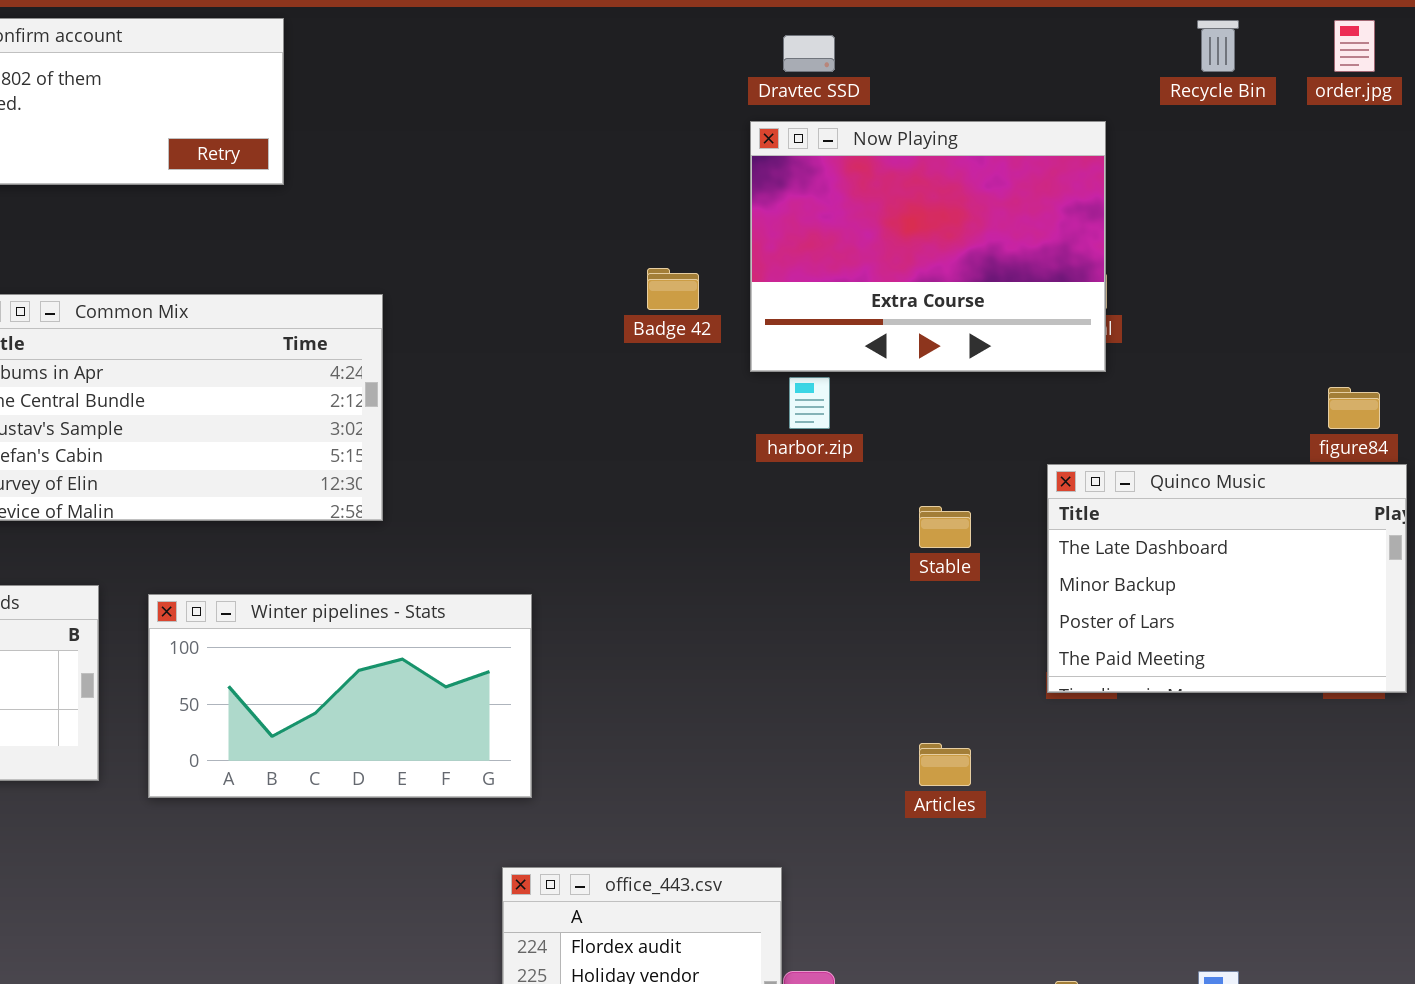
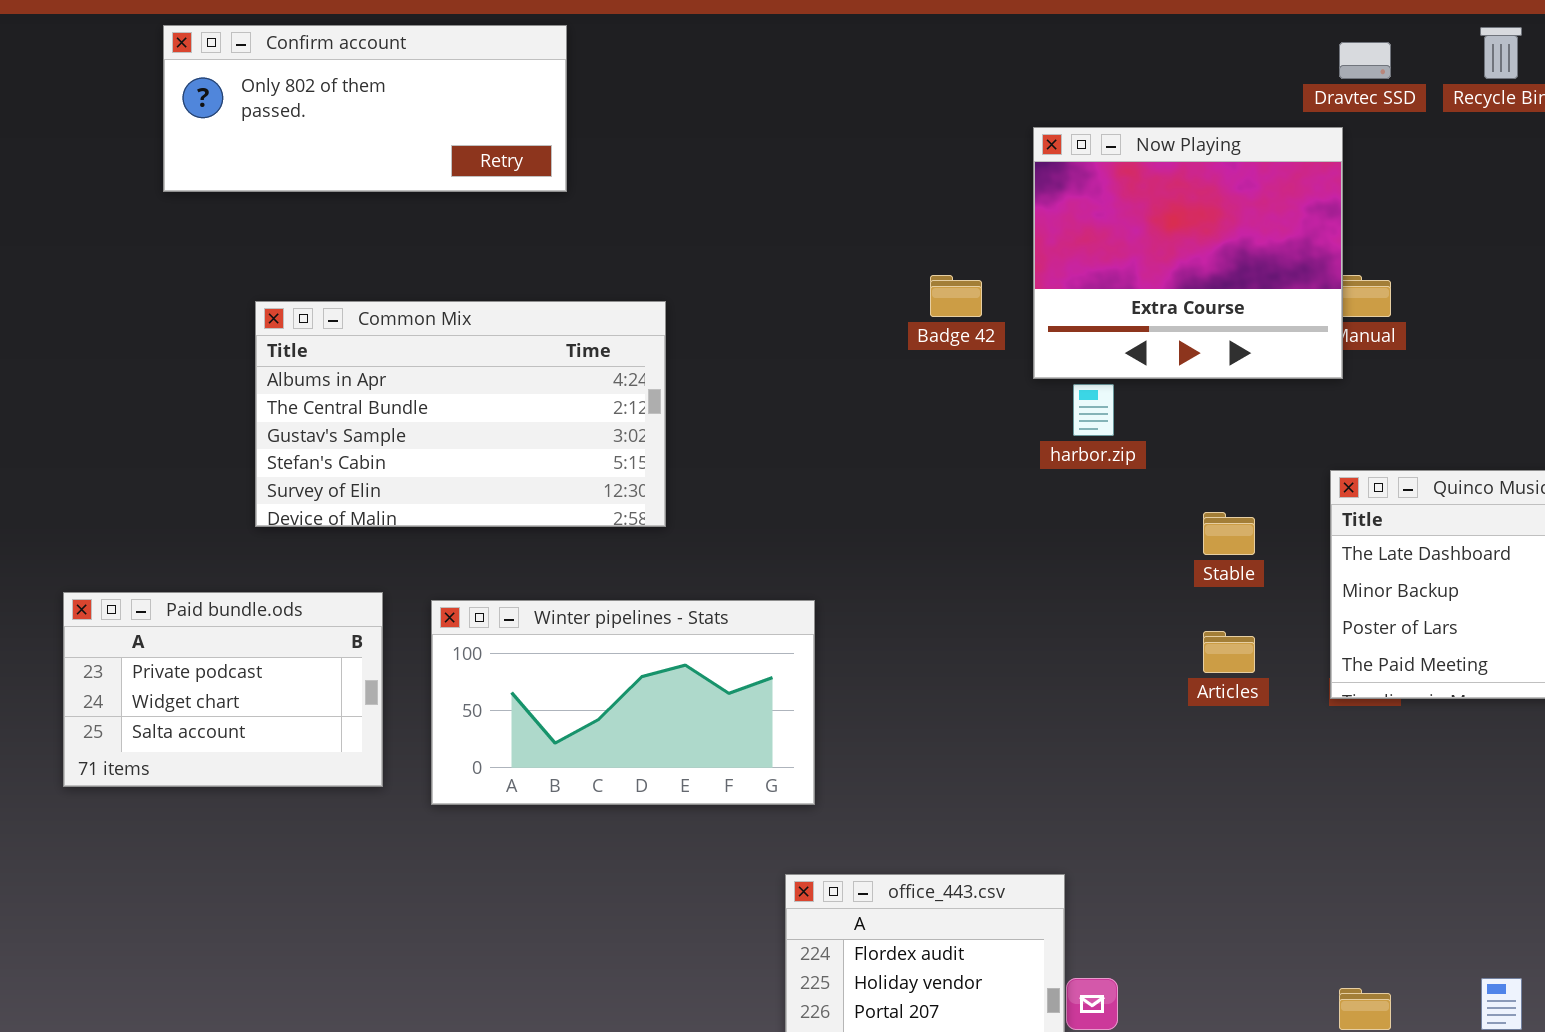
Dravtec SSD: [783,35,835,72] -> [1339,42,1391,79], moved
Now Playing: [750,121,1106,372] -> [1033,127,1343,379], resized
Articles: [919,743,971,786] -> [1203,631,1255,673], moved

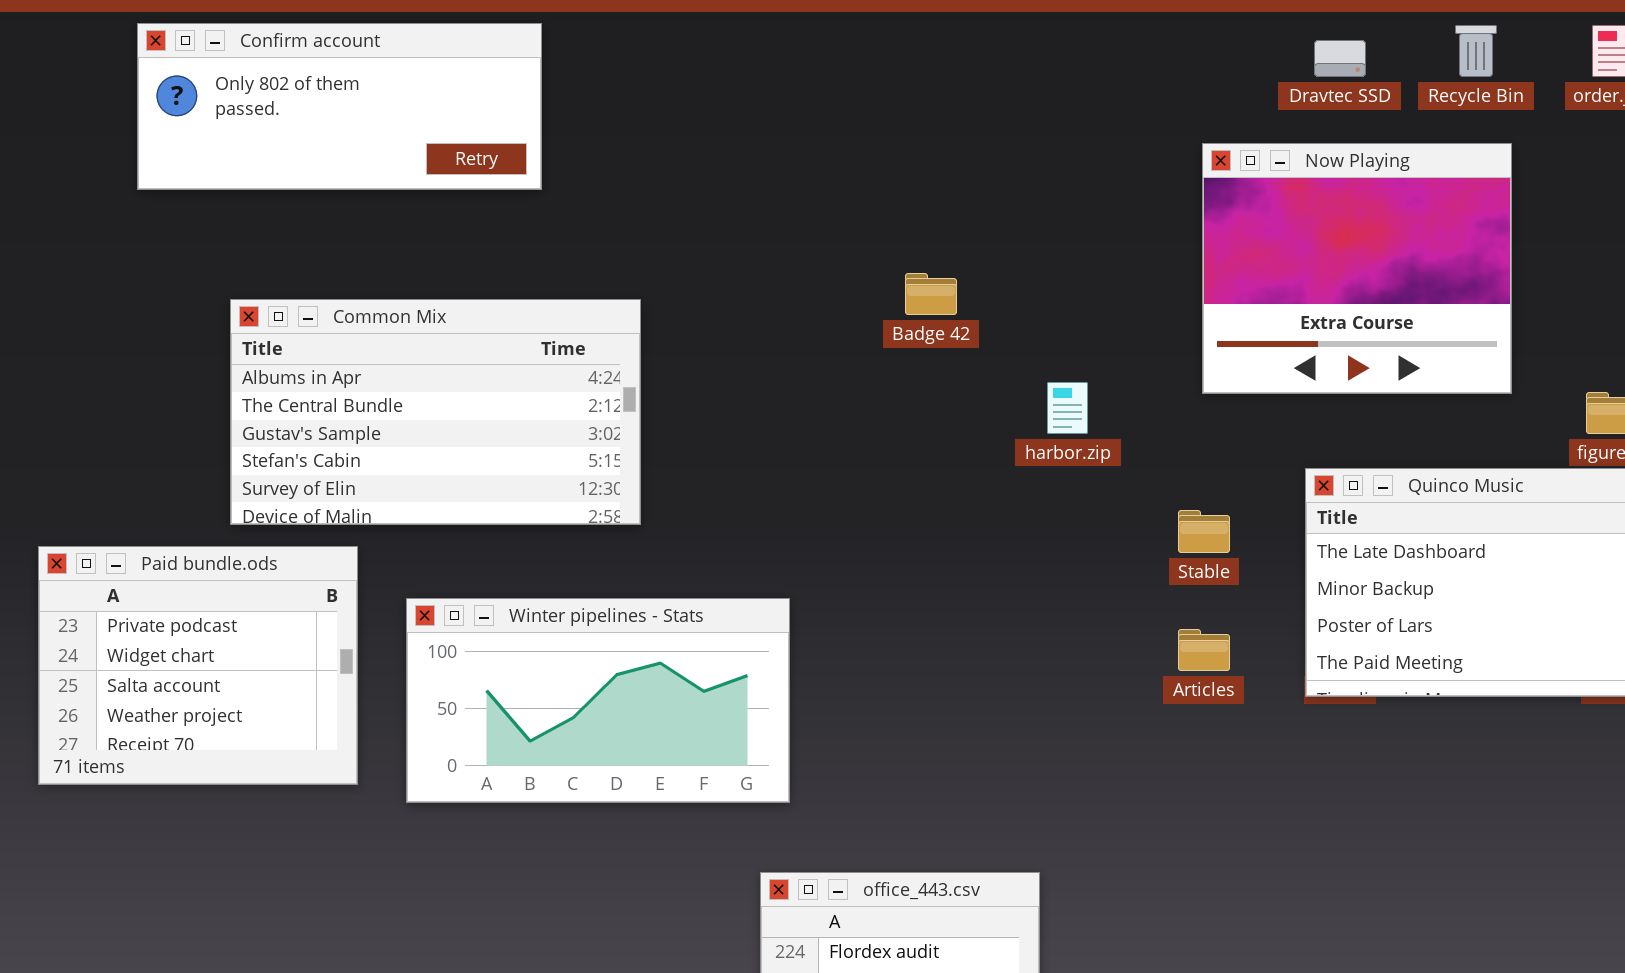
Now Playing: [1033,127,1343,379] -> [1202,143,1512,394], moved
Paid bundle.ods: [63,592,383,787] -> [38,546,358,785], resized

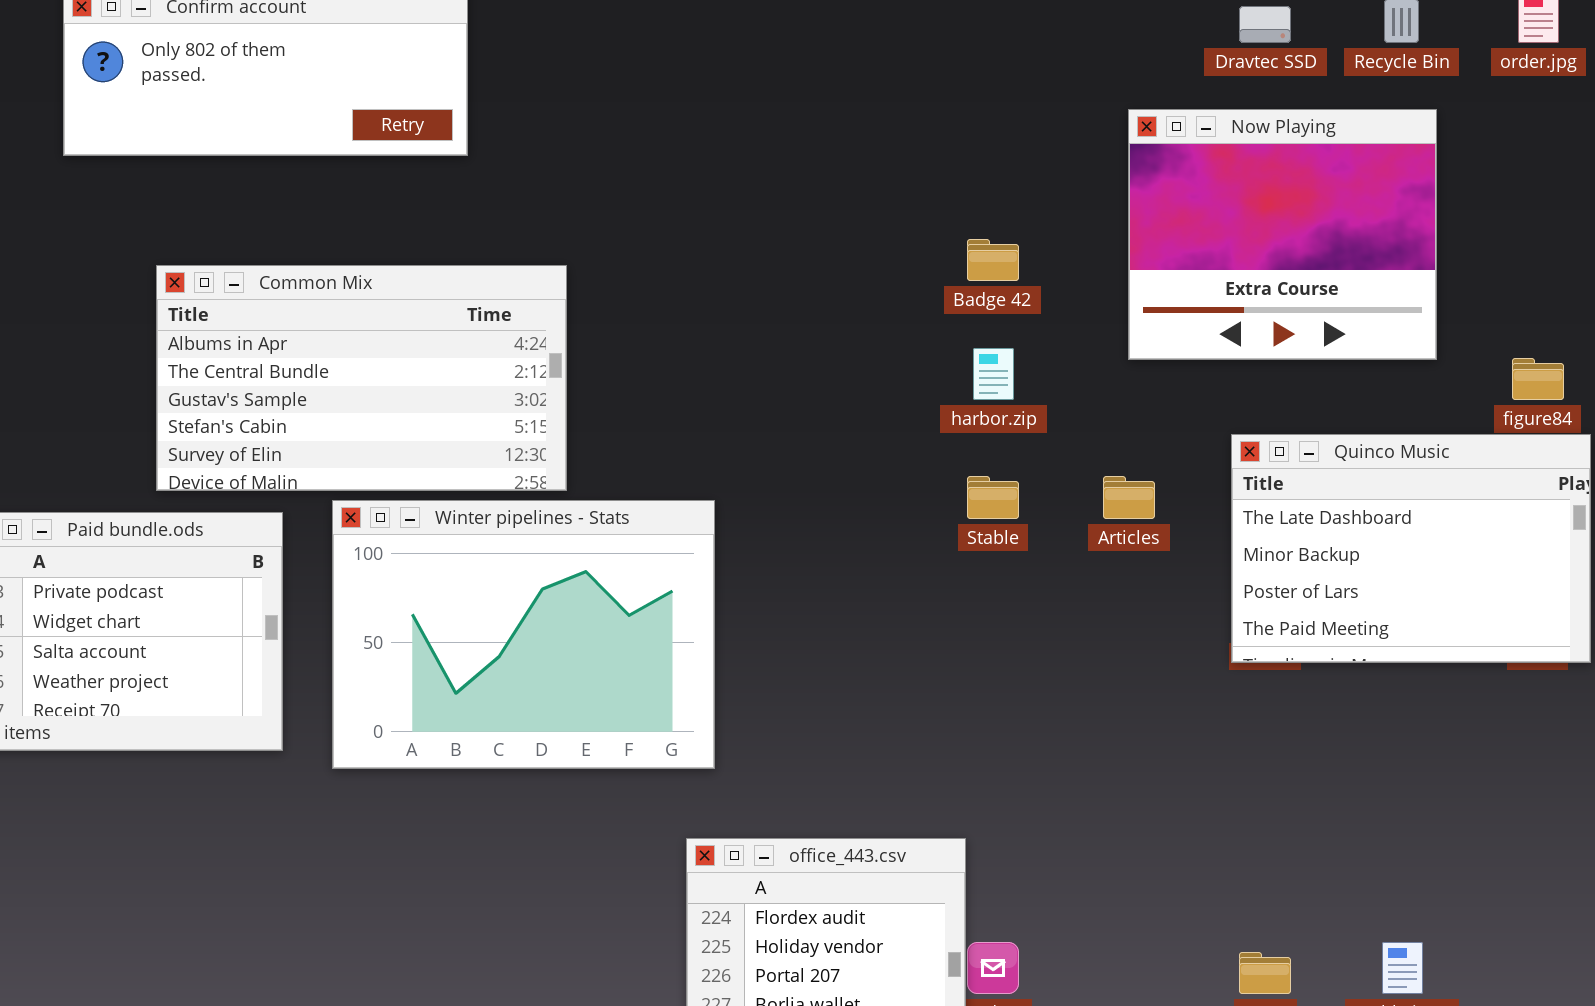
Badge 42: [905,273,957,315] -> [967,239,1019,281], moved
Stable: [1178,510,1230,553] -> [967,476,1019,519], moved
Winter pipelines - Stats: [406,598,790,803] -> [332,500,715,769], resized
Articles: [1178,629,1230,671] -> [1103,476,1155,519], moved

